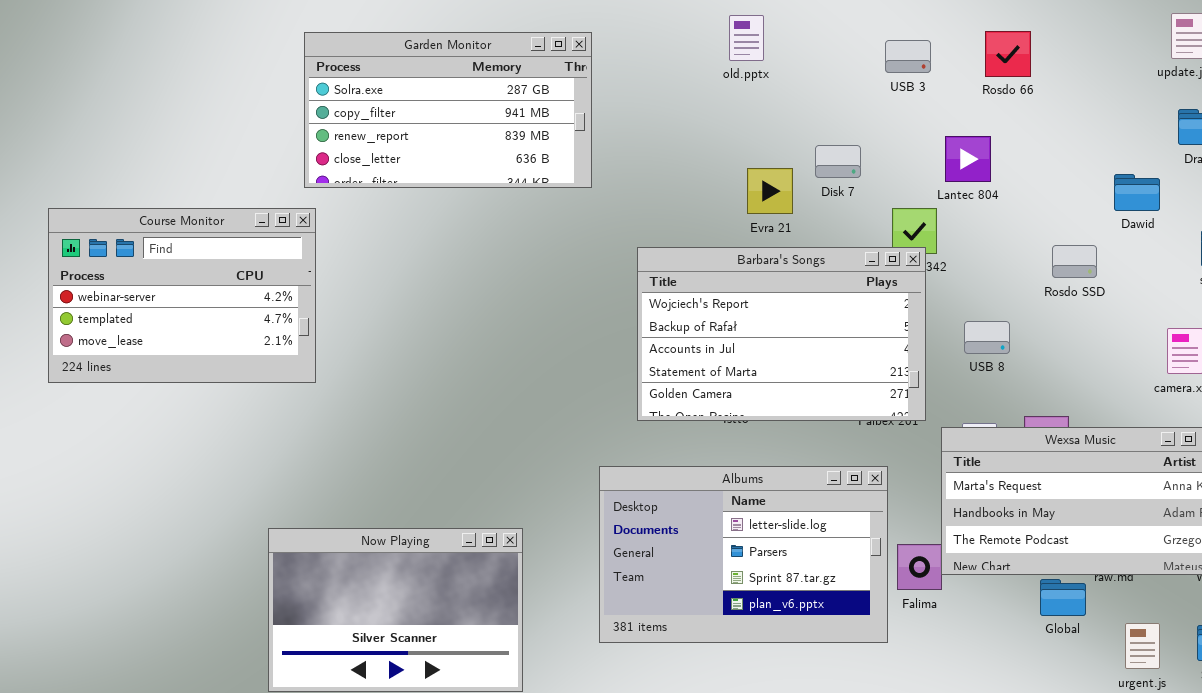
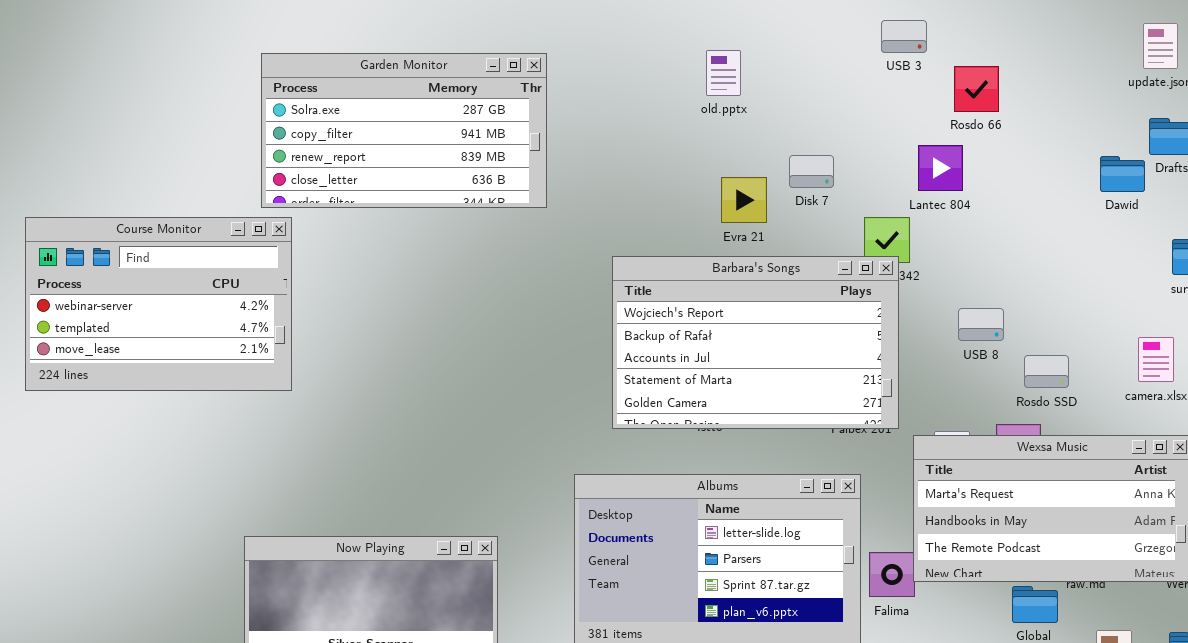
old.pptx: [729,15,764,61] -> [706,50,741,96], moved
Rosdo 66: [985,31,1031,77] -> [954,66,999,112], moved
Garden Monitor: [304,32,592,188] -> [261,53,547,208], moved
USB 3: [885,40,931,73] -> [881,20,927,53], moved
Dawid: [1114,174,1160,211] -> [1100,156,1145,192], moved
Rosdo SSD: [1052,245,1097,278] -> [1024,355,1069,388], moved
USB 8: [964,321,1010,354] -> [958,308,1004,341], moved

